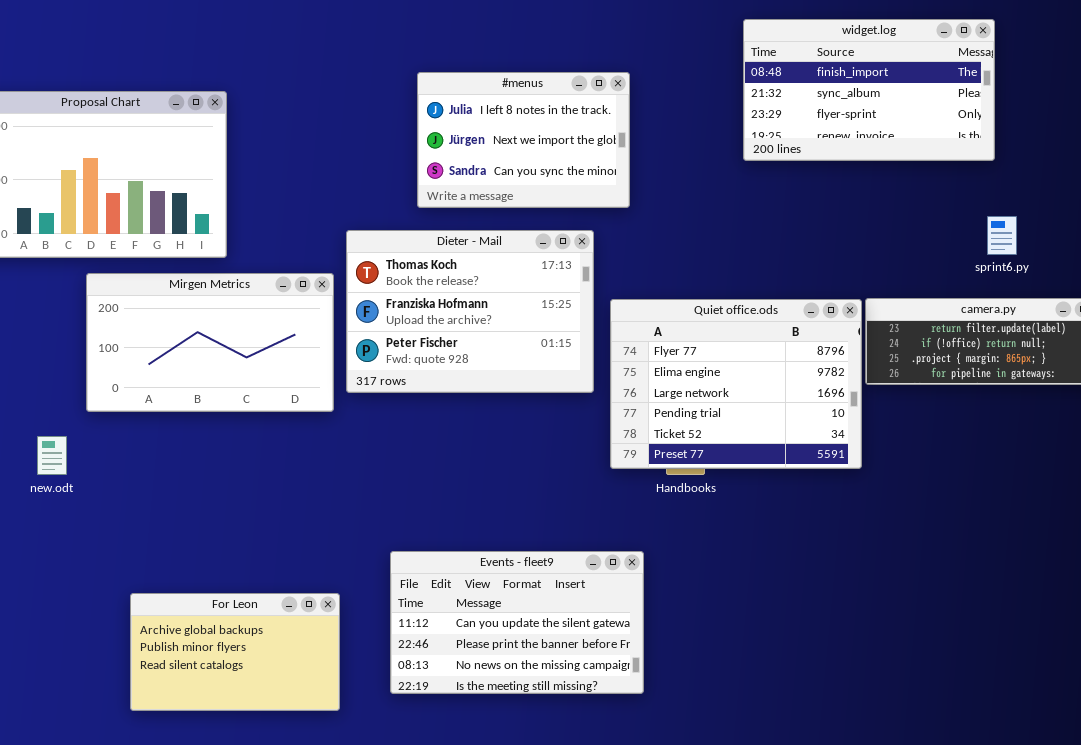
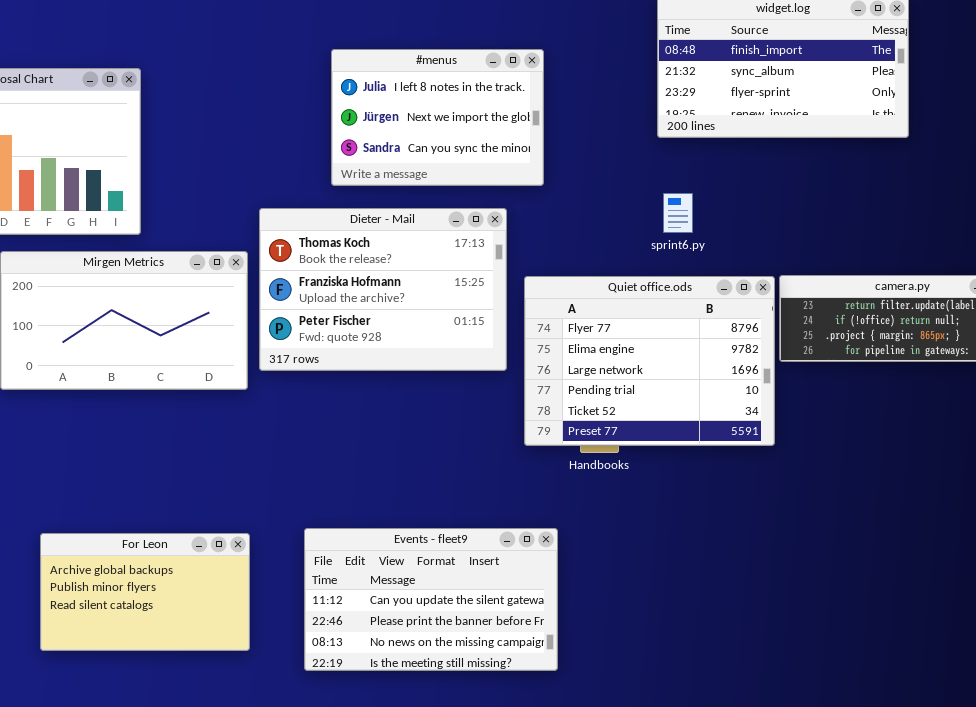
sprint6.py: [987,216,1017,255] -> [663,193,693,233], moved
For Leon: [130,593,340,711] -> [40,533,250,651], moved

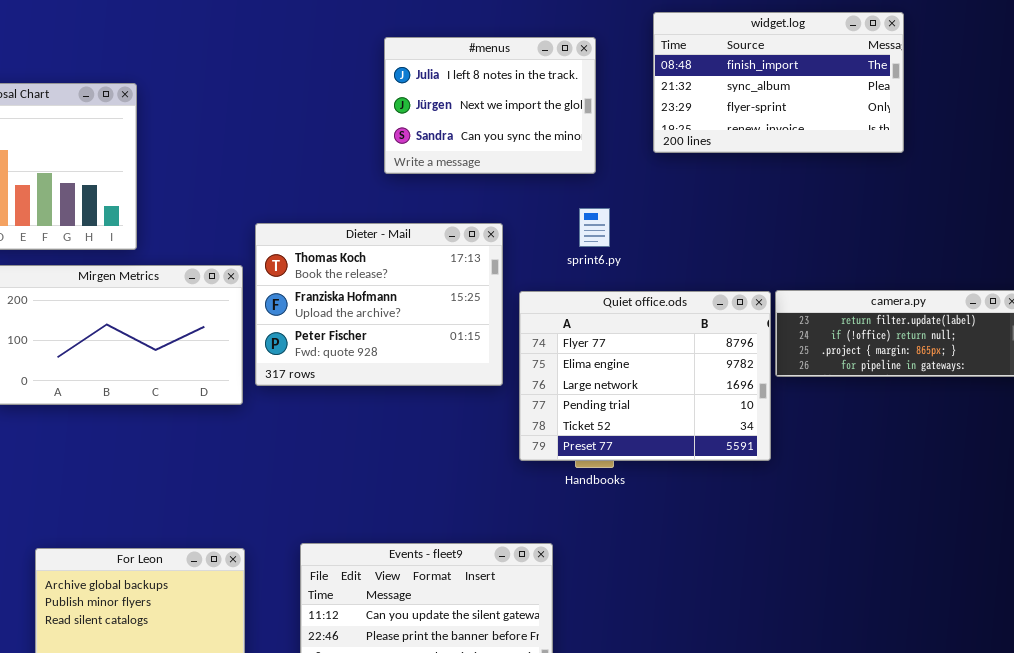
#menus: [331,49,544,186] -> [384,37,596,174], moved
sprint6.py: [663,193,693,233] -> [579,208,610,247], moved

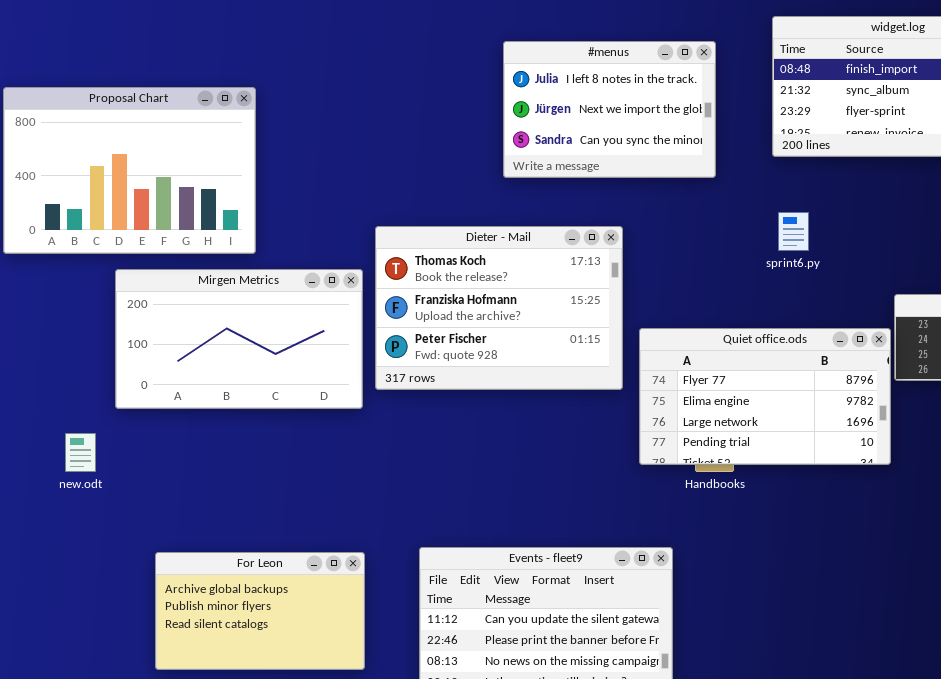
sprint6.py: [579,208,610,247] -> [778,212,809,251], moved
Quiet office.ods: [519,291,771,461] -> [639,328,891,465], resized

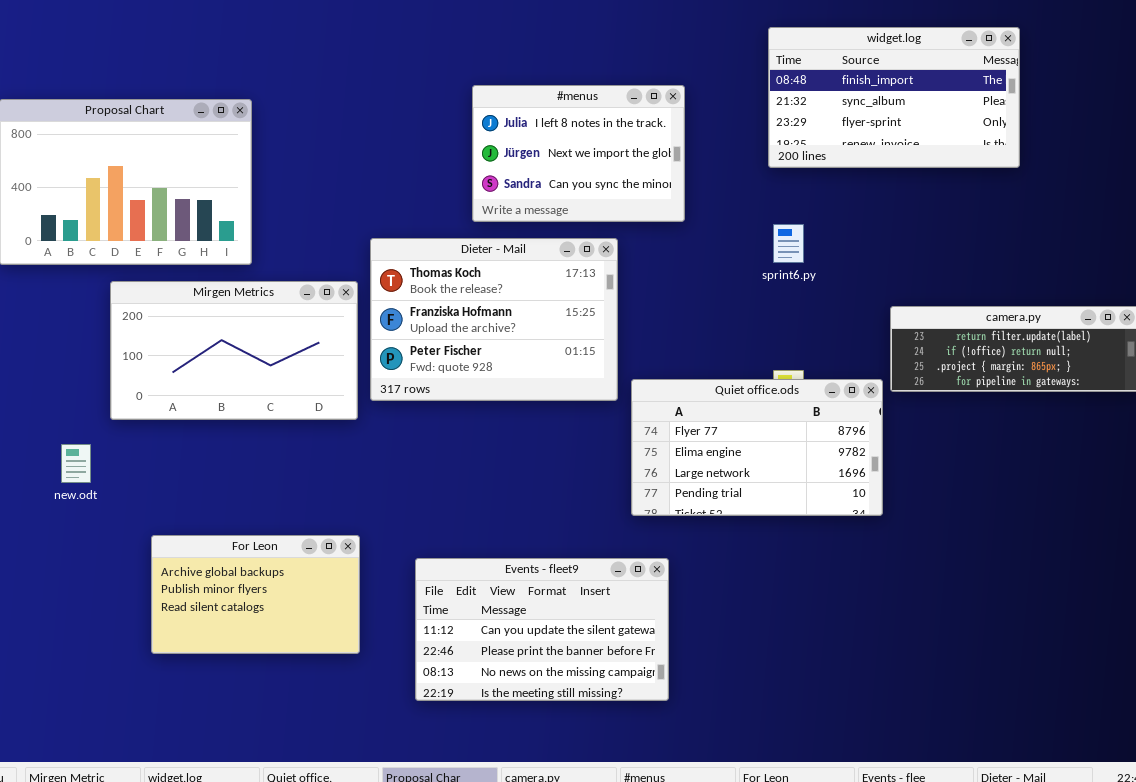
#menus: [503,41,716,178] -> [472,85,685,222], moved
Quiet office.ods: [639,328,891,465] -> [631,379,883,516], moved
For Leon: [155,552,365,670] -> [151,535,360,654], moved

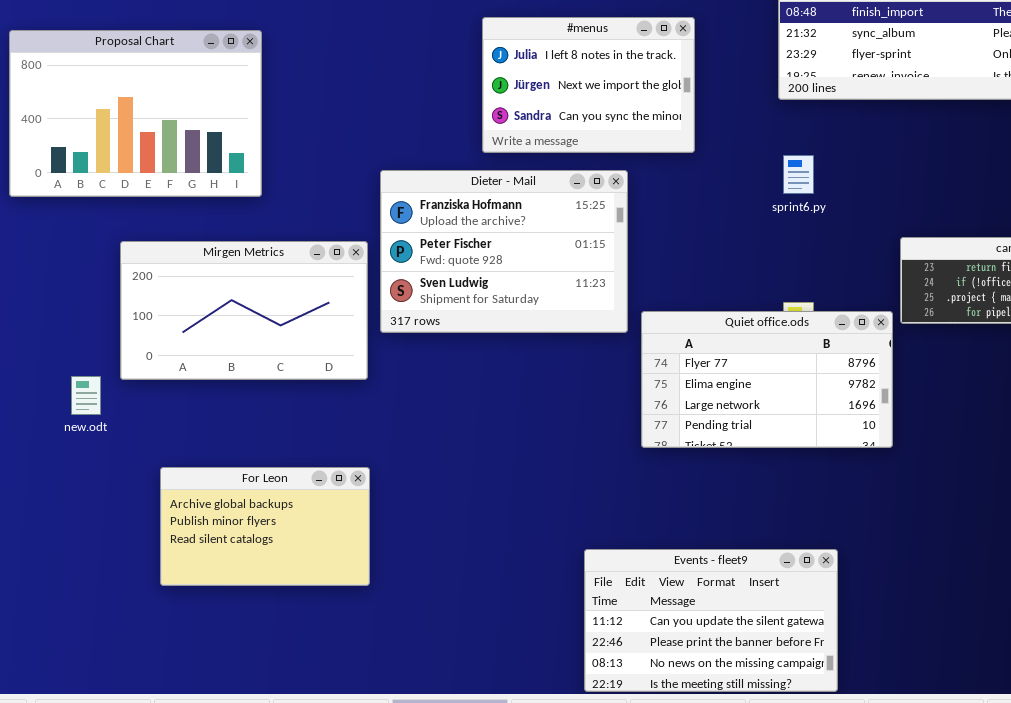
Dieter - Mail: [370,238,618,401] -> [380,170,628,333], scrolled down 1 row
Mirgen Metrics: [110,281,358,420] -> [120,241,368,380], moved
Events - fleet9: [415,558,669,701] -> [584,549,838,692], moved

